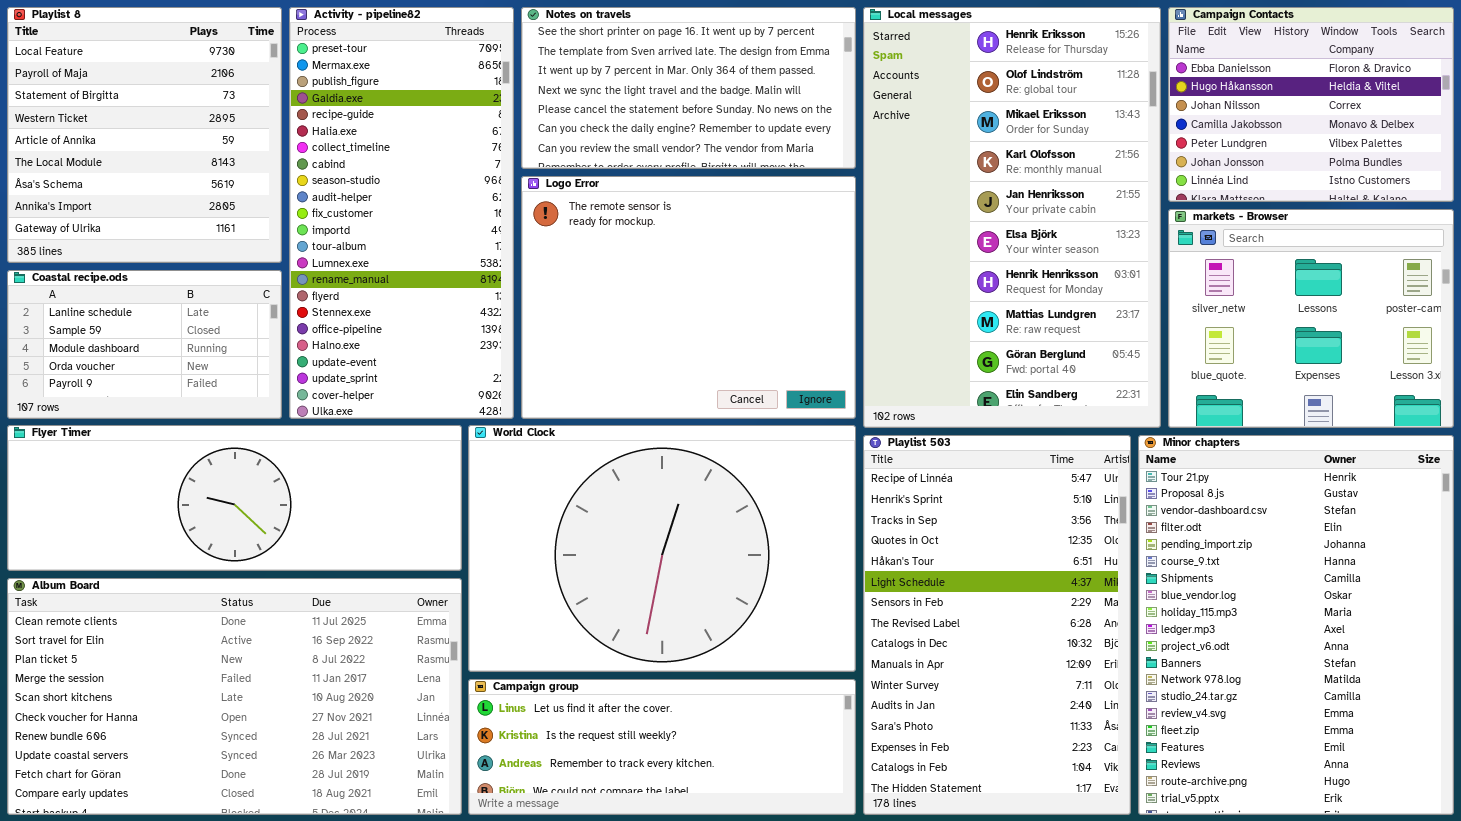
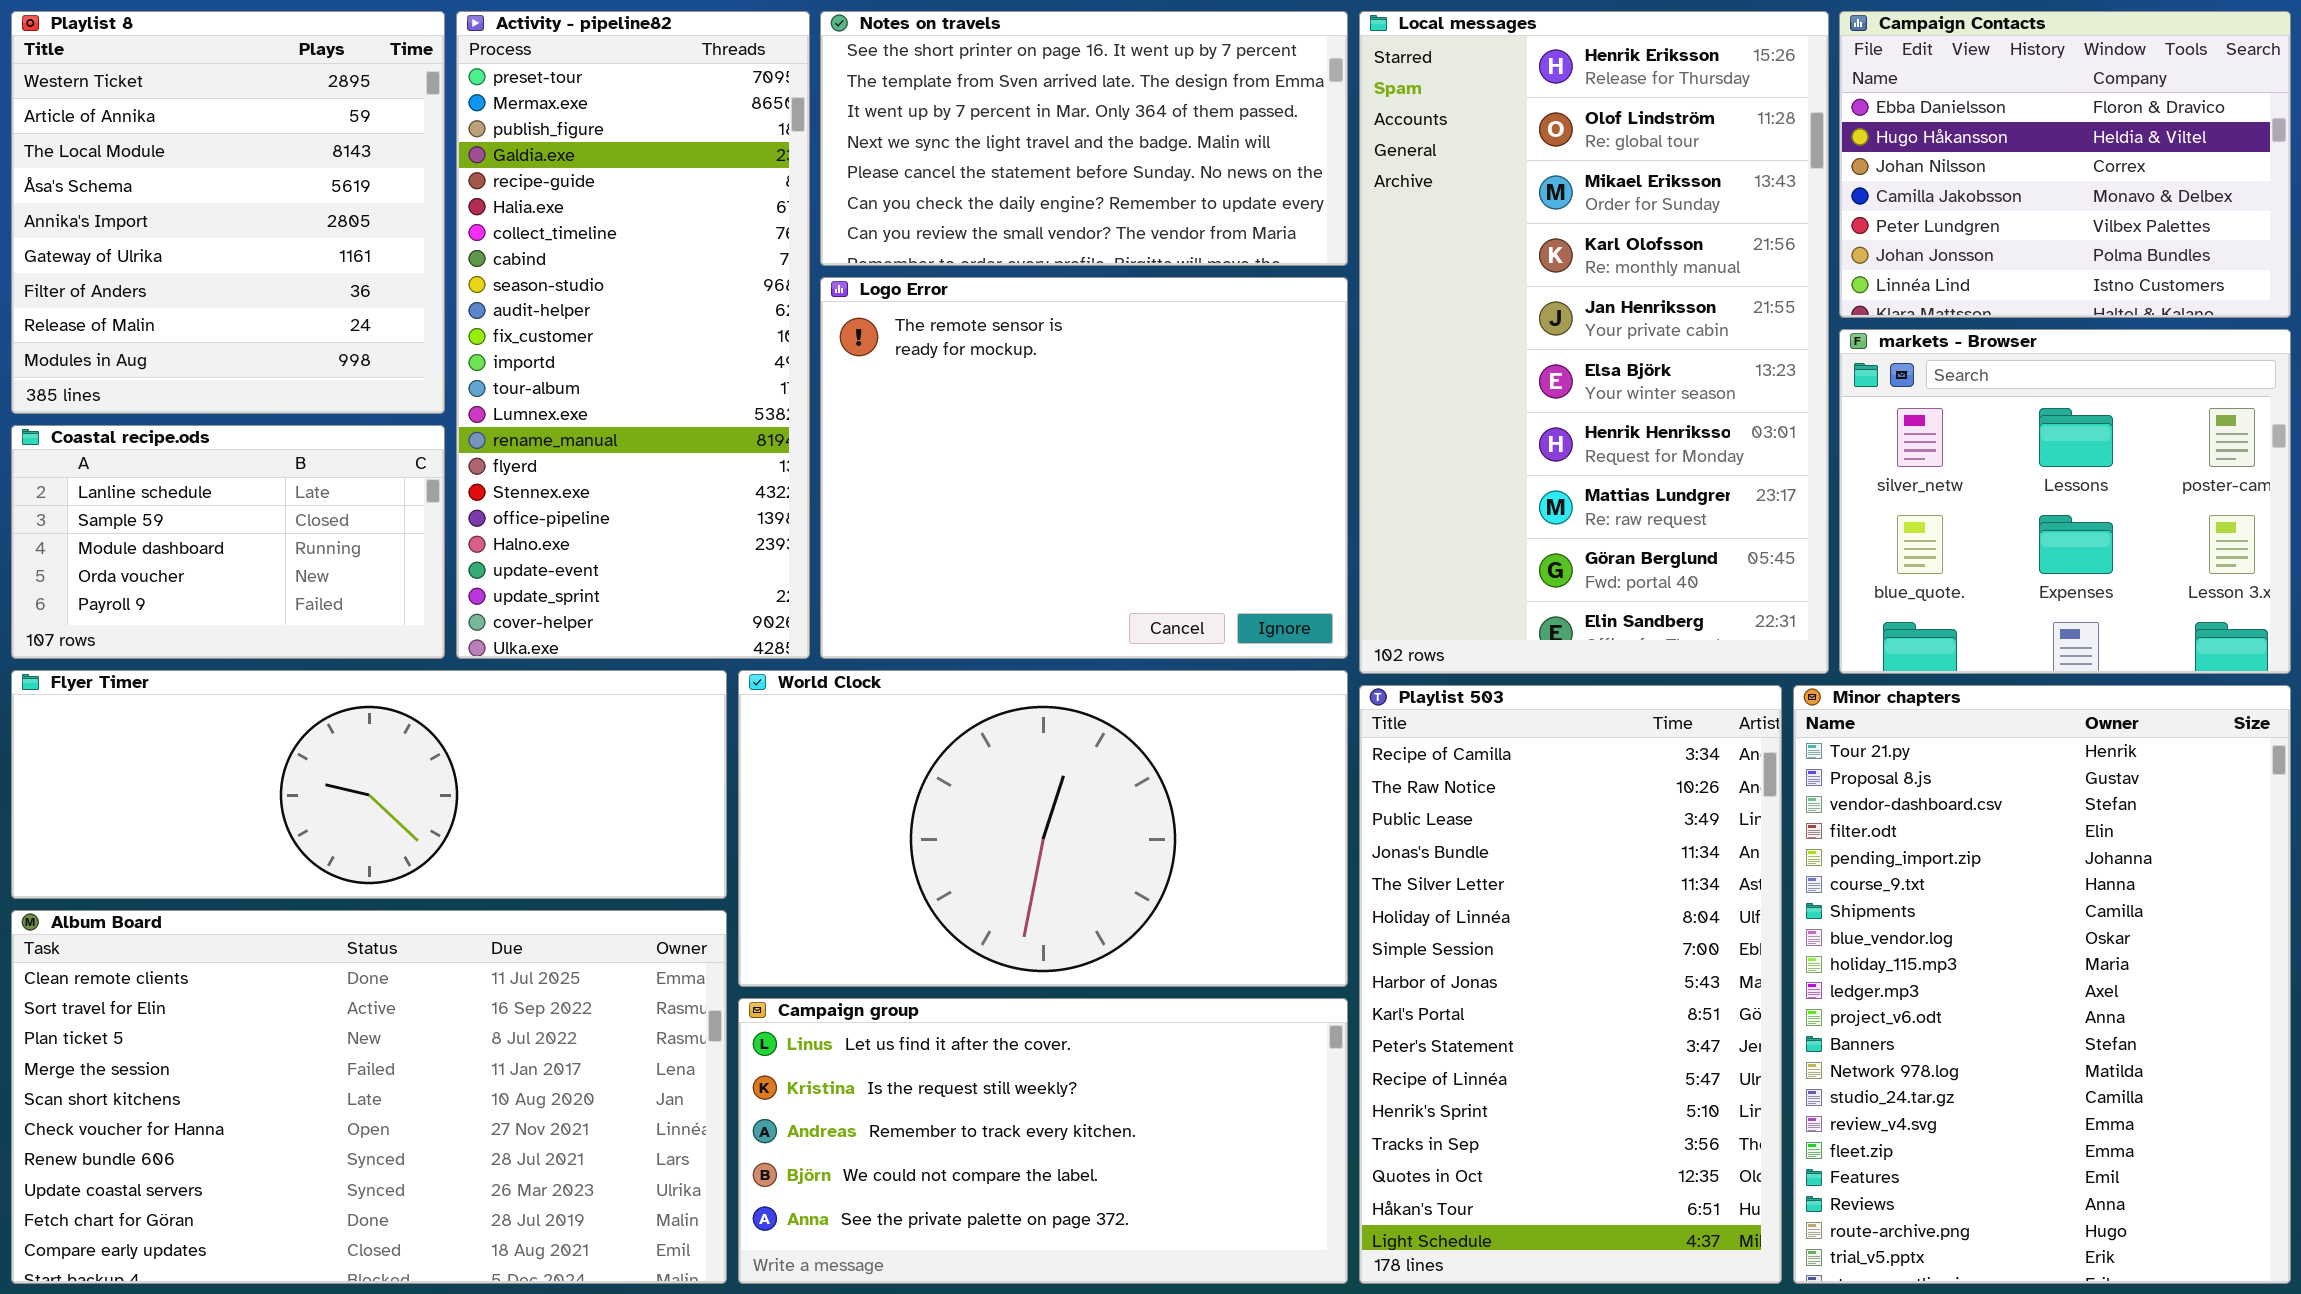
Playlist 8: [7,7,282,263] -> [11,11,445,414], scrolled down 3 rows
World Clock: [468,425,856,672] -> [738,670,1348,987], resized
Playlist 503: [863,435,1131,815] -> [1359,685,1782,1284], scrolled up 10 rows
Campaign group: [468,679,856,815] -> [738,998,1348,1284], resized

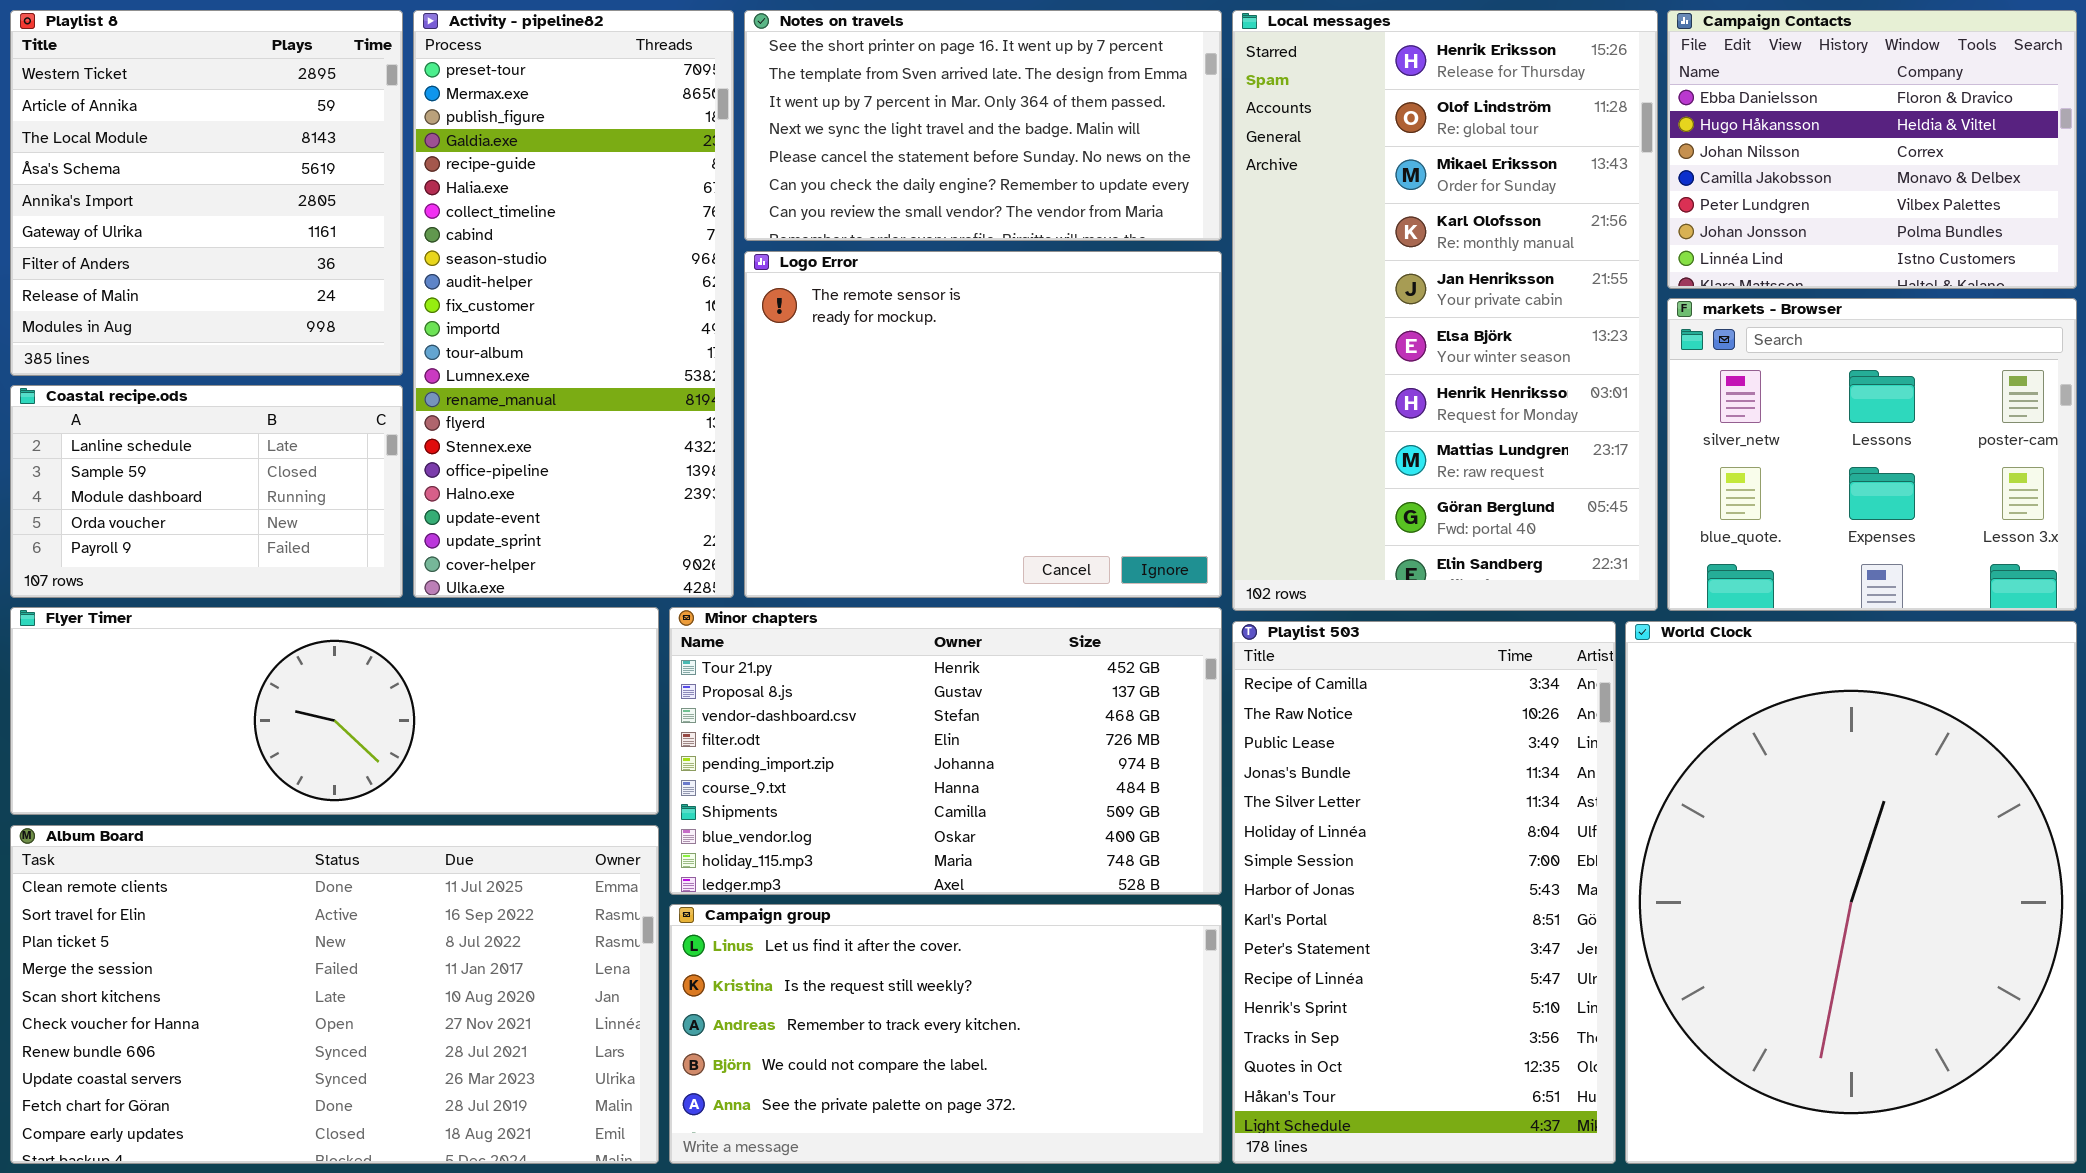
World Clock: [738,670,1348,987] -> [1625,621,2077,1164], moved, resized
Minor chapters: [1793,685,2291,1284] -> [669,607,1222,895], moved, resized

